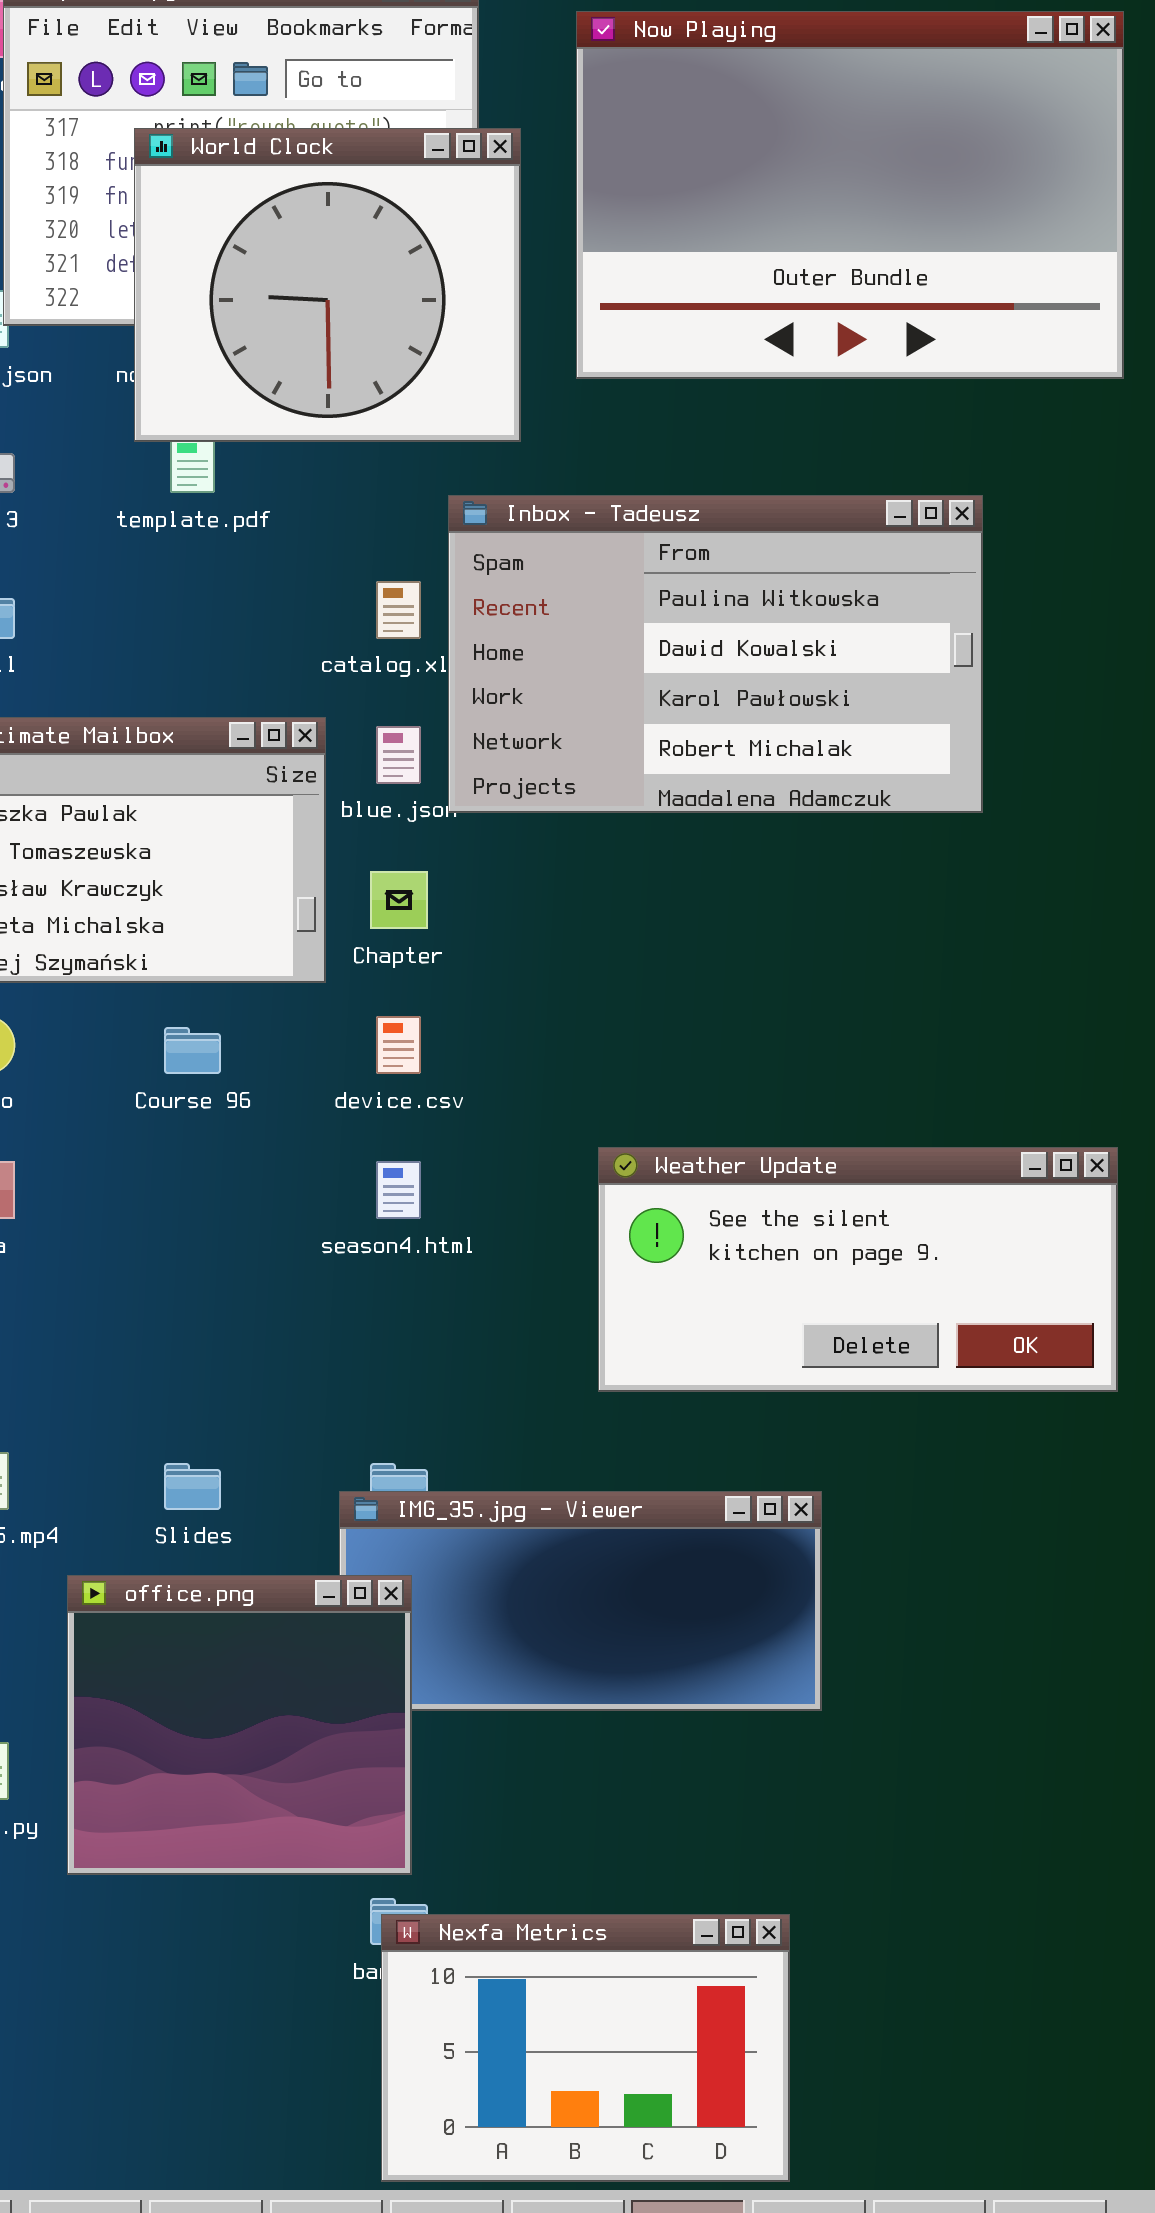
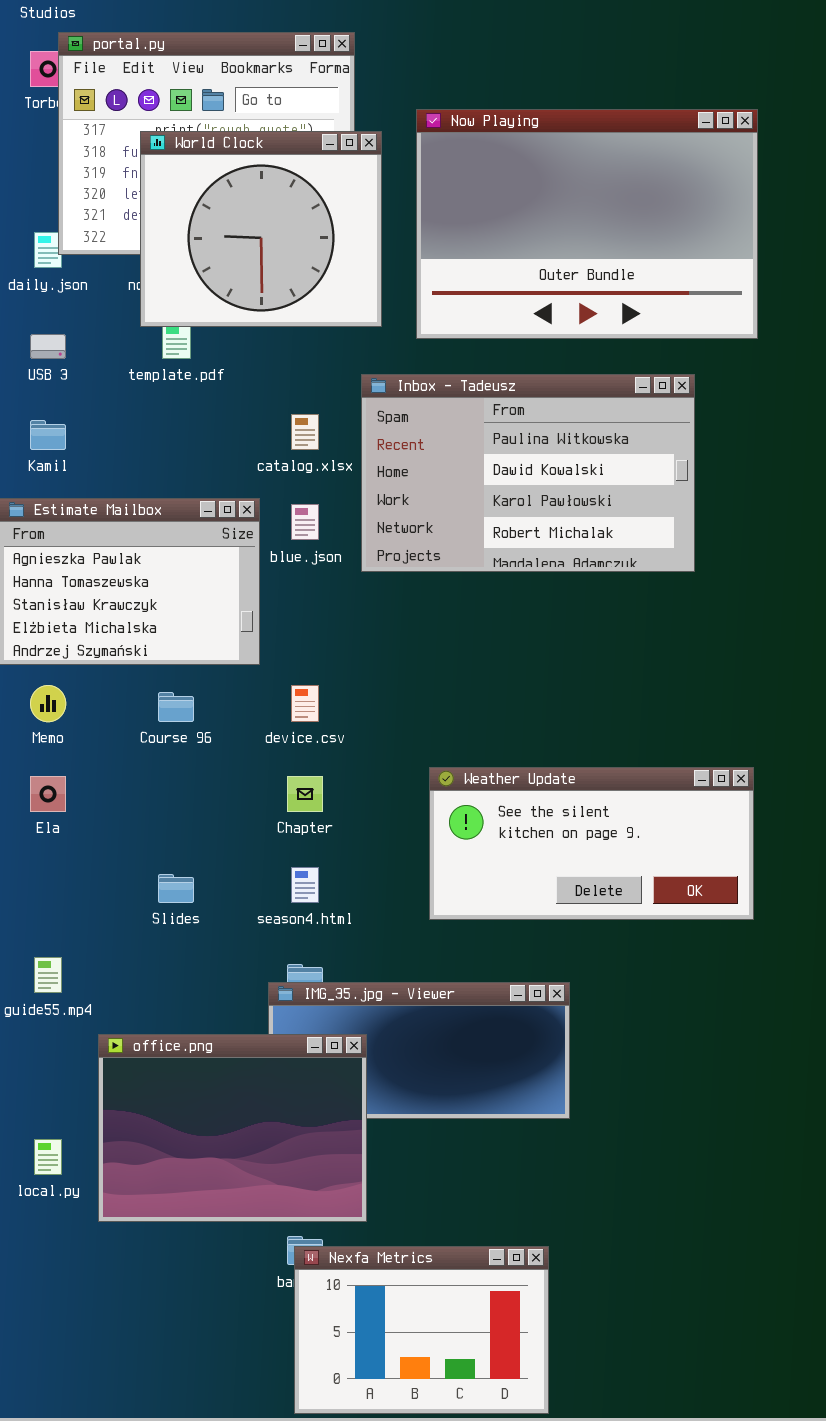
Now Playing: [576,11,1124,379] -> [416,109,758,339], moved
Inbox - Tadeusz: [448,495,983,813] -> [361,374,695,572], moved
Chapter: [370,871,428,929] -> [287,776,323,812], moved
season4.html: [376,1161,421,1219] -> [291,867,319,903], moved
Slides: [164,1463,221,1510] -> [158,874,194,903], moved
office.png: [67,1575,412,1875] -> [98,1034,367,1222], resized

